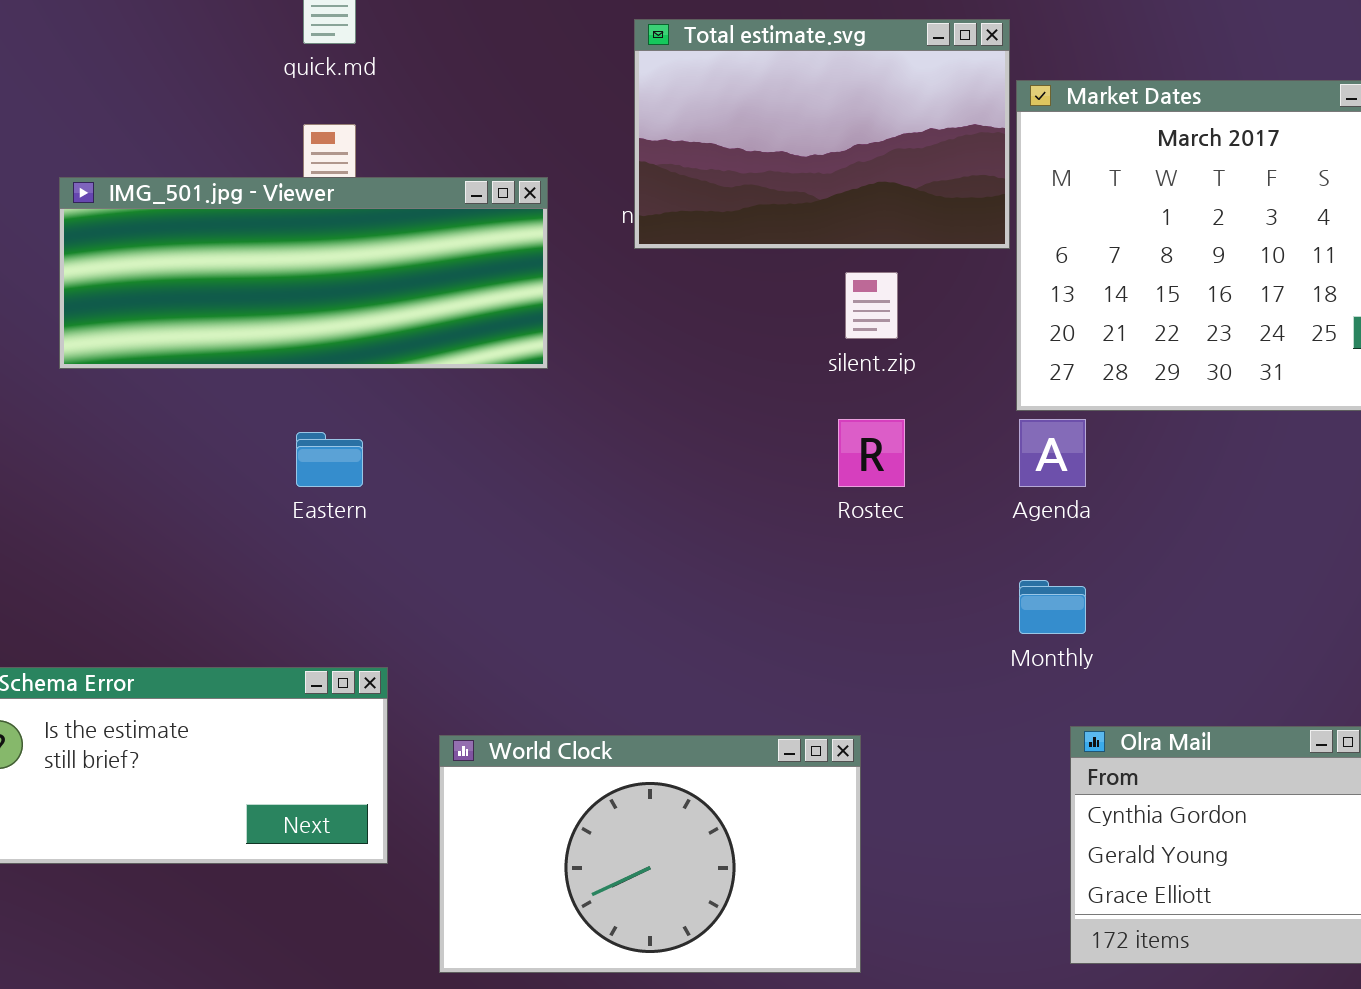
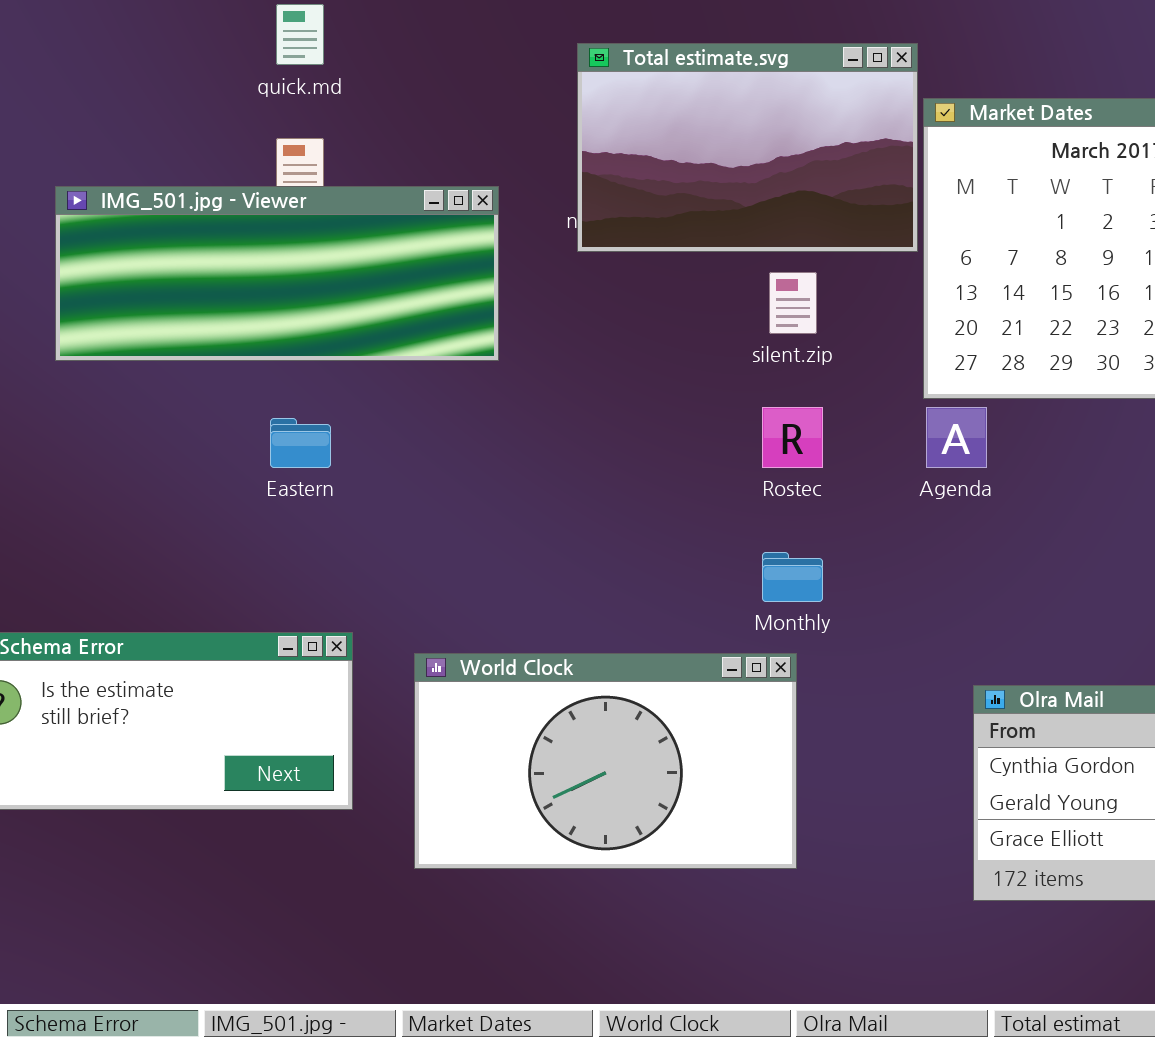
Monthly: [1019,580,1086,634] -> [762,552,823,602], moved
World Clock: [439,735,861,973] -> [414,653,797,869], moved

